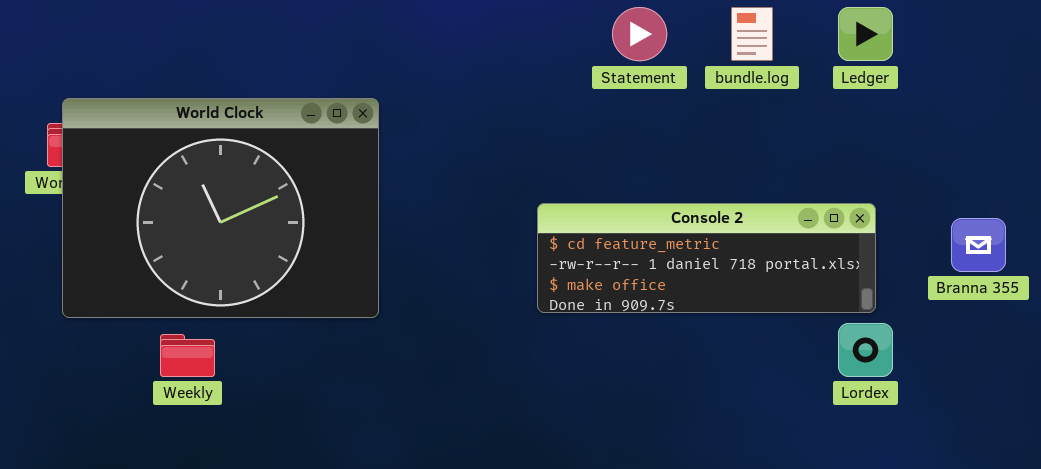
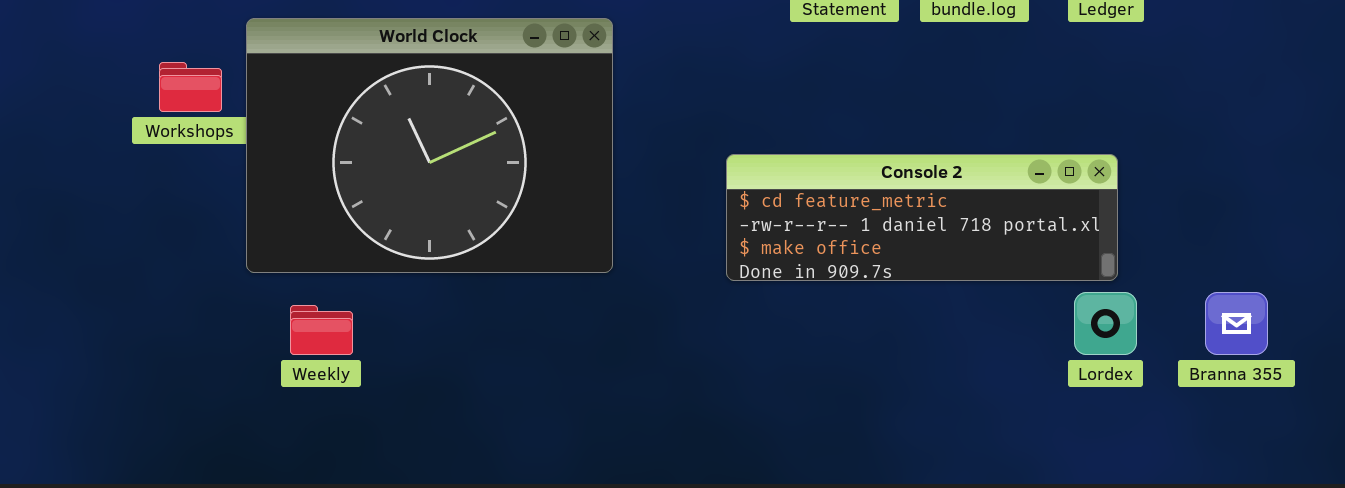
World Clock: [62,98,379,318] -> [246,18,613,273], moved
Branna 355: [951,218,1006,272] -> [1205,292,1268,355], moved

